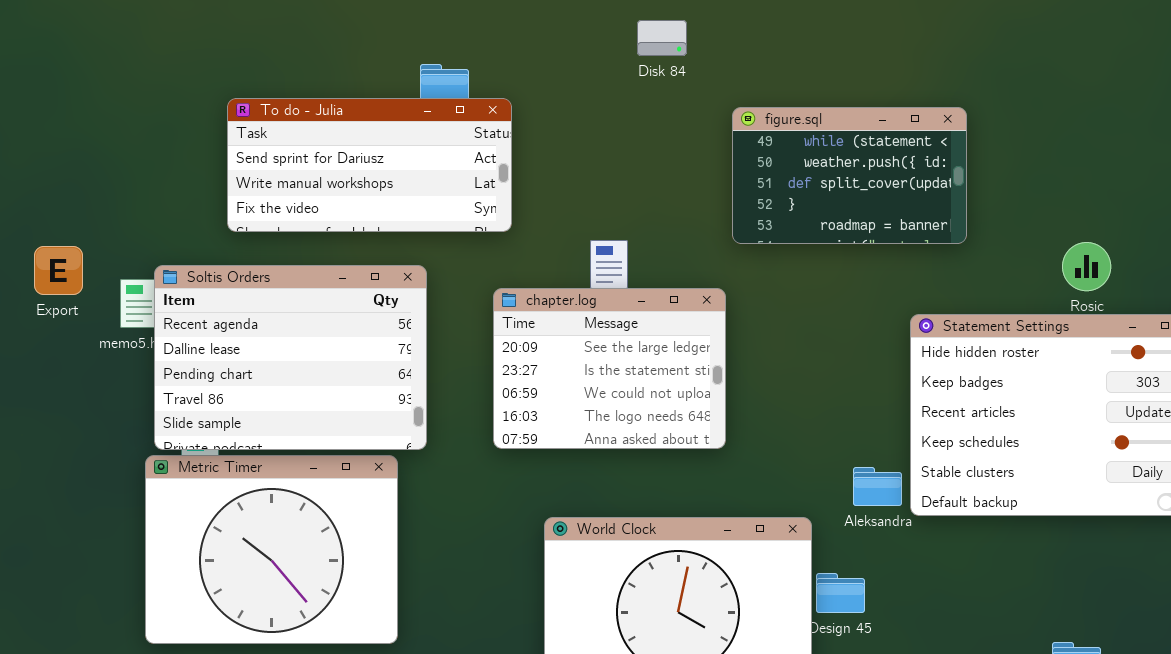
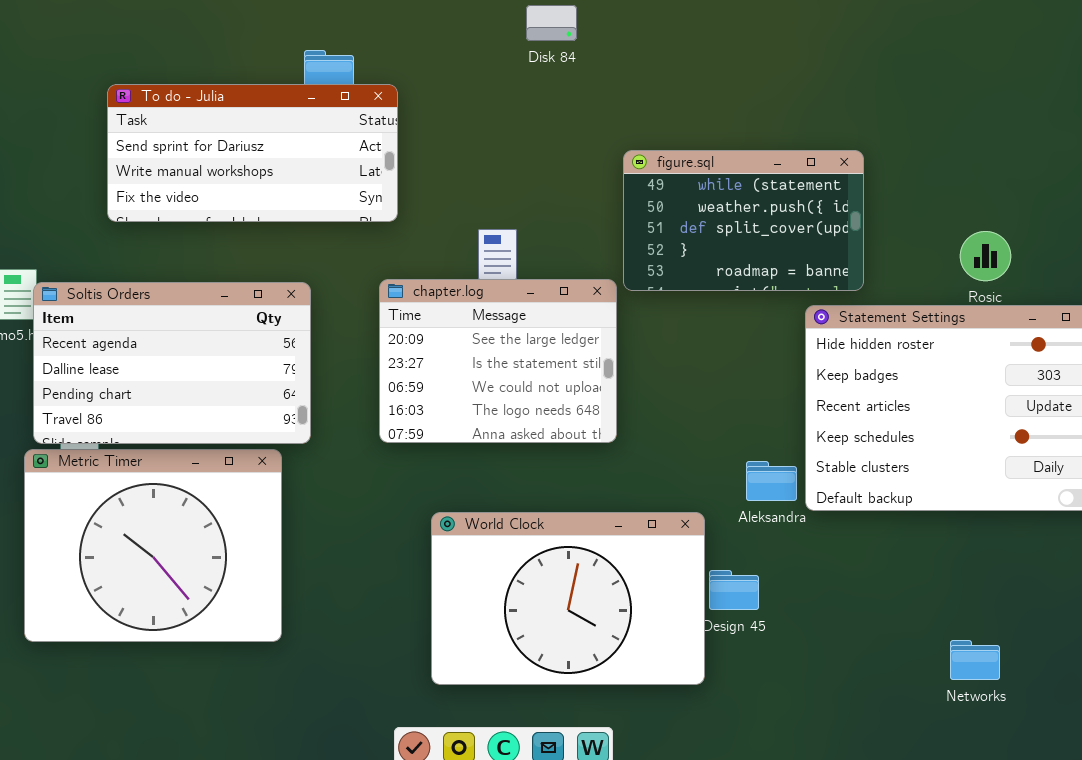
figure.sql: [732,107,967,244] -> [623,150,864,291], moved
Soltis Orders: [154,265,427,450] -> [33,282,311,444], resized

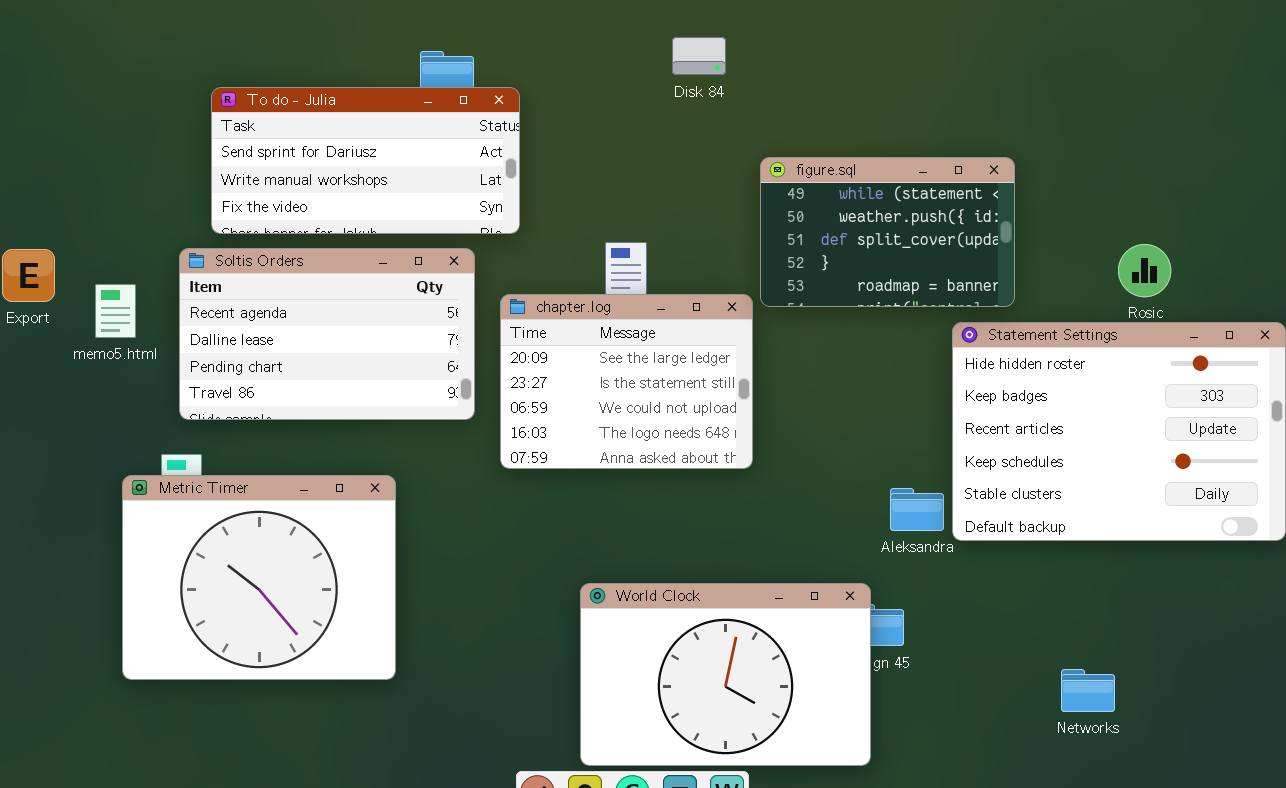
Disk 84: [526,5,577,41] -> [672,37,726,75], moved
Soltis Orders: [33,282,311,444] -> [179,248,475,420], moved
World Clock: [431,512,705,685] -> [580,583,871,766], moved
Networks: [950,640,1000,680] -> [1061,669,1115,712], moved

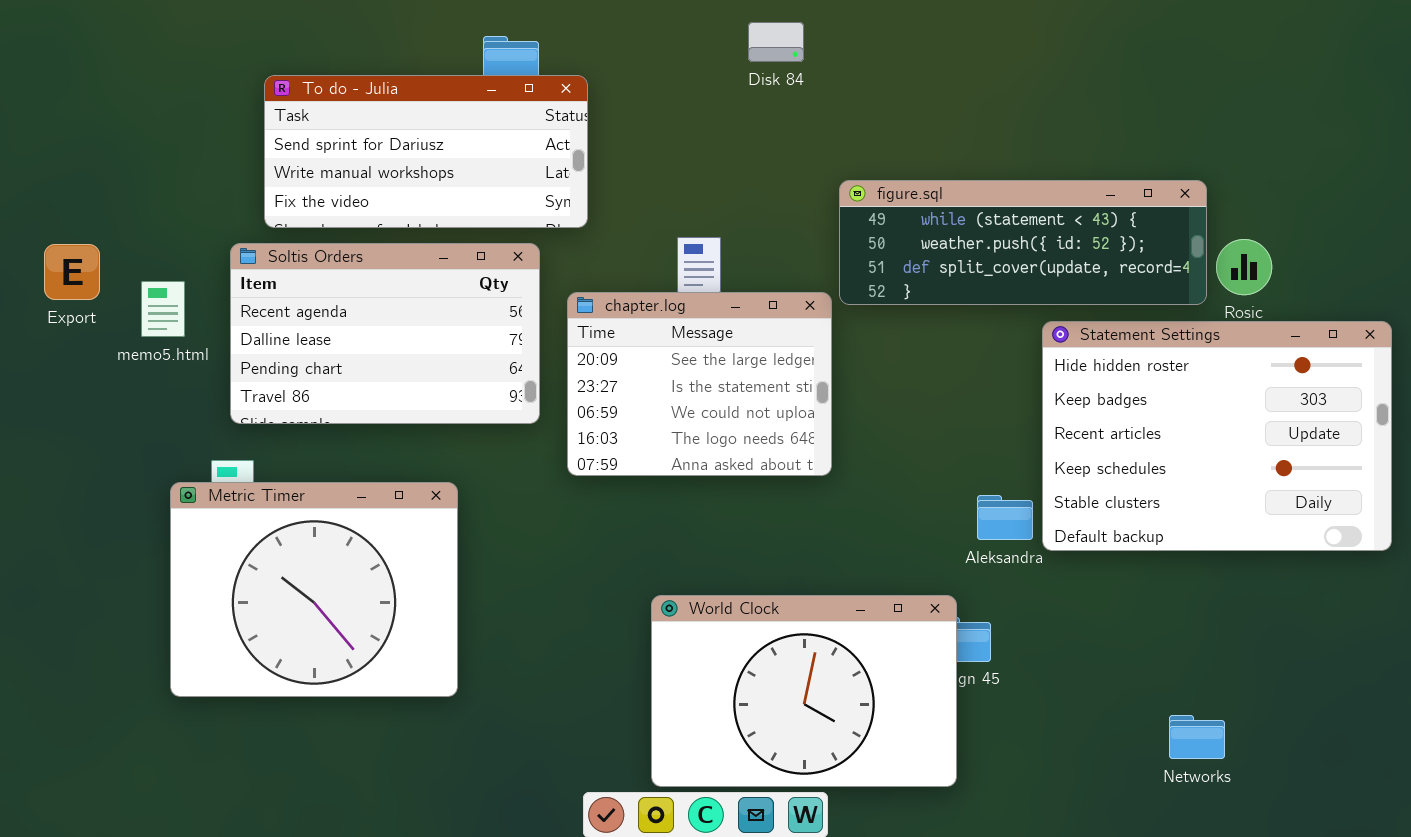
figure.sql: [760,157,1015,307] -> [839,180,1207,305], resized
Networks: [1061,669,1115,712] -> [1169,715,1225,759], moved

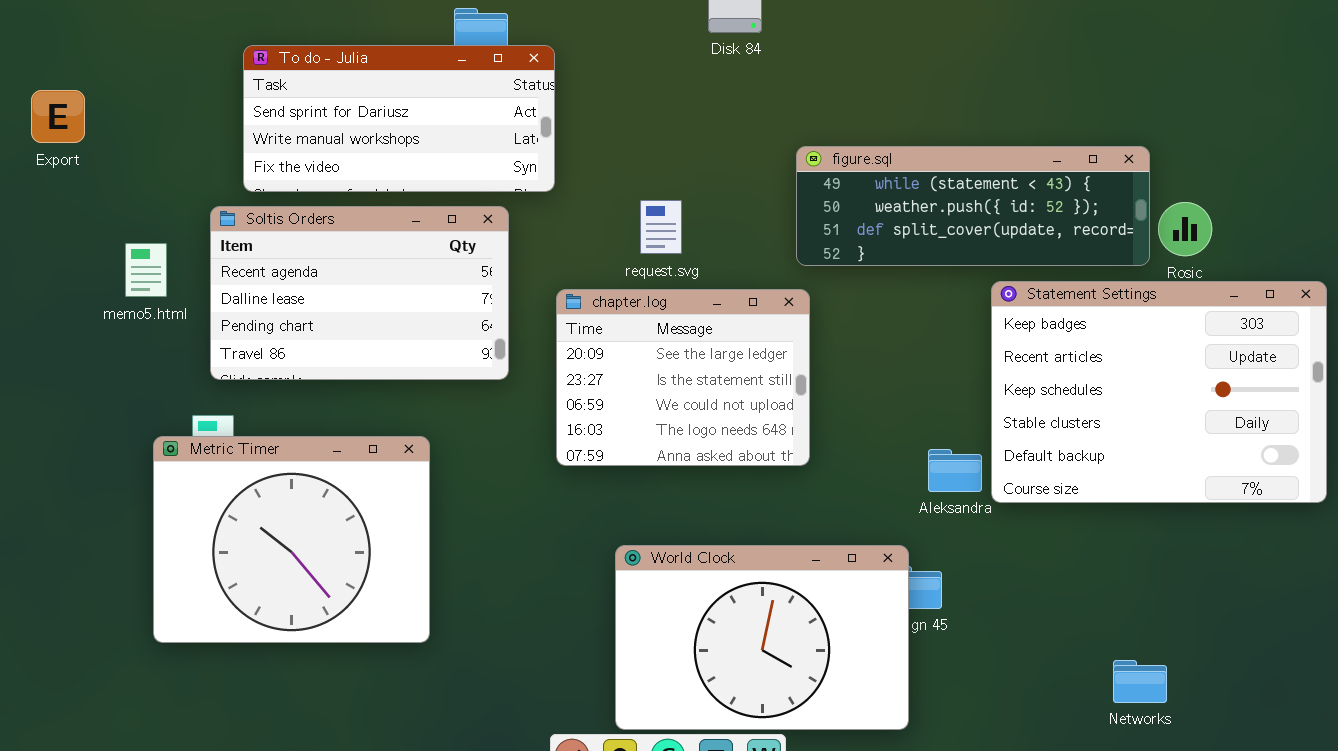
Export: [44,244,100,300] -> [31,90,85,143], moved
chapter.log: [567,292,832,476] -> [556,289,810,466], moved
Statement Settings: [1042,321,1392,551] -> [991,281,1327,503], scrolled down 1 row

